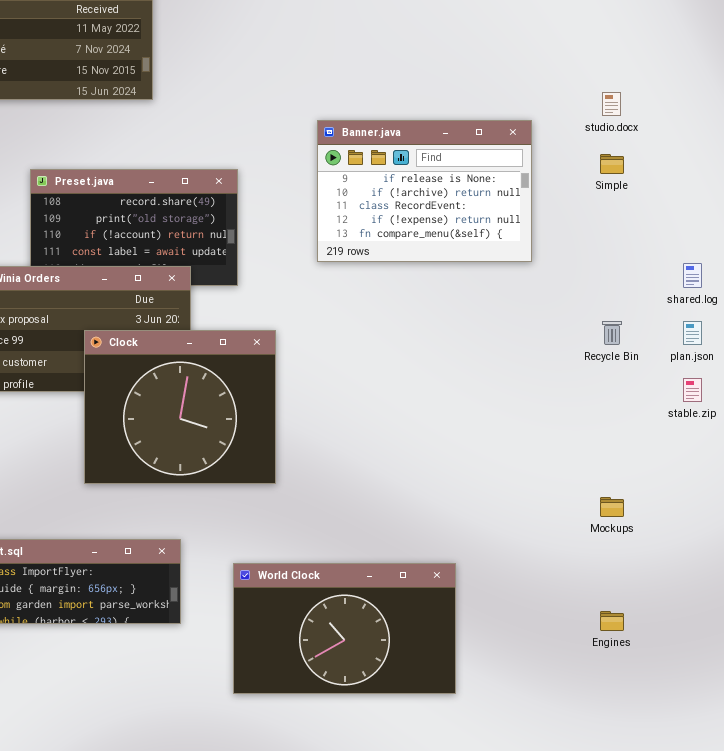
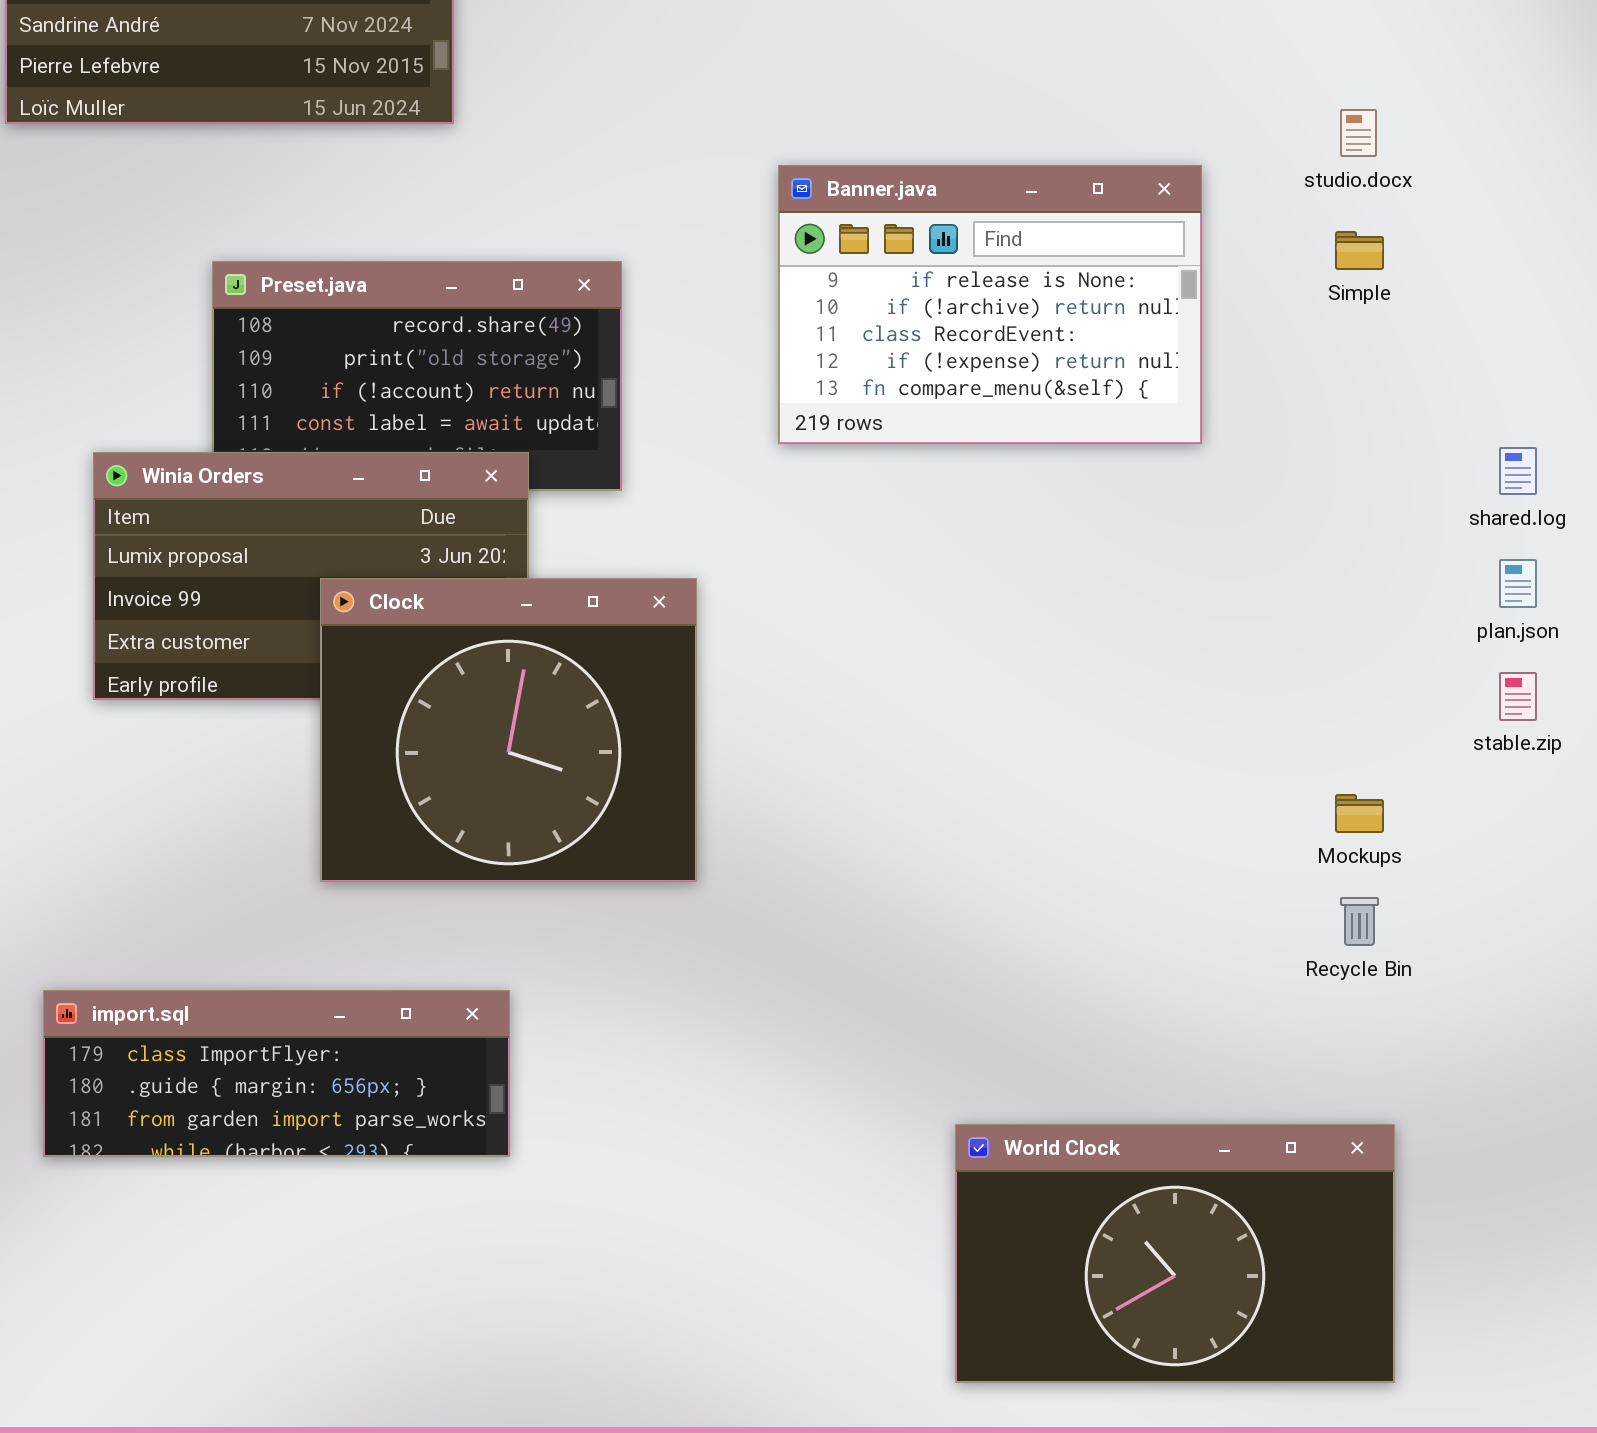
Recycle Bin: [602,321,622,345] -> [1340,897,1379,946], moved
Mockups: [600,497,624,517] -> [1335,794,1384,833], moved
World Clock: [233,563,456,694] -> [955,1124,1395,1383], moved

